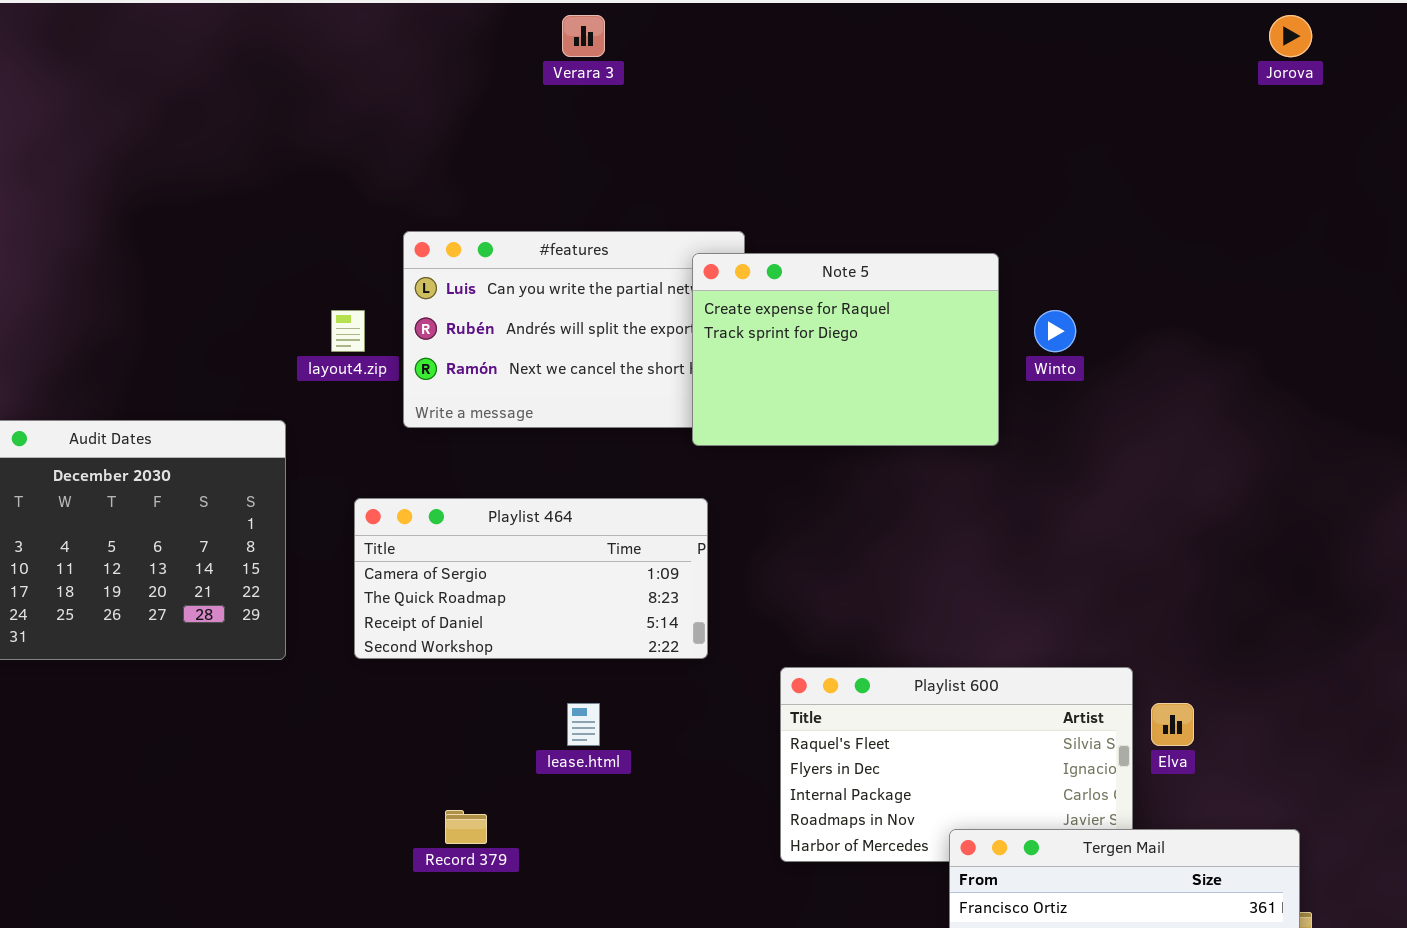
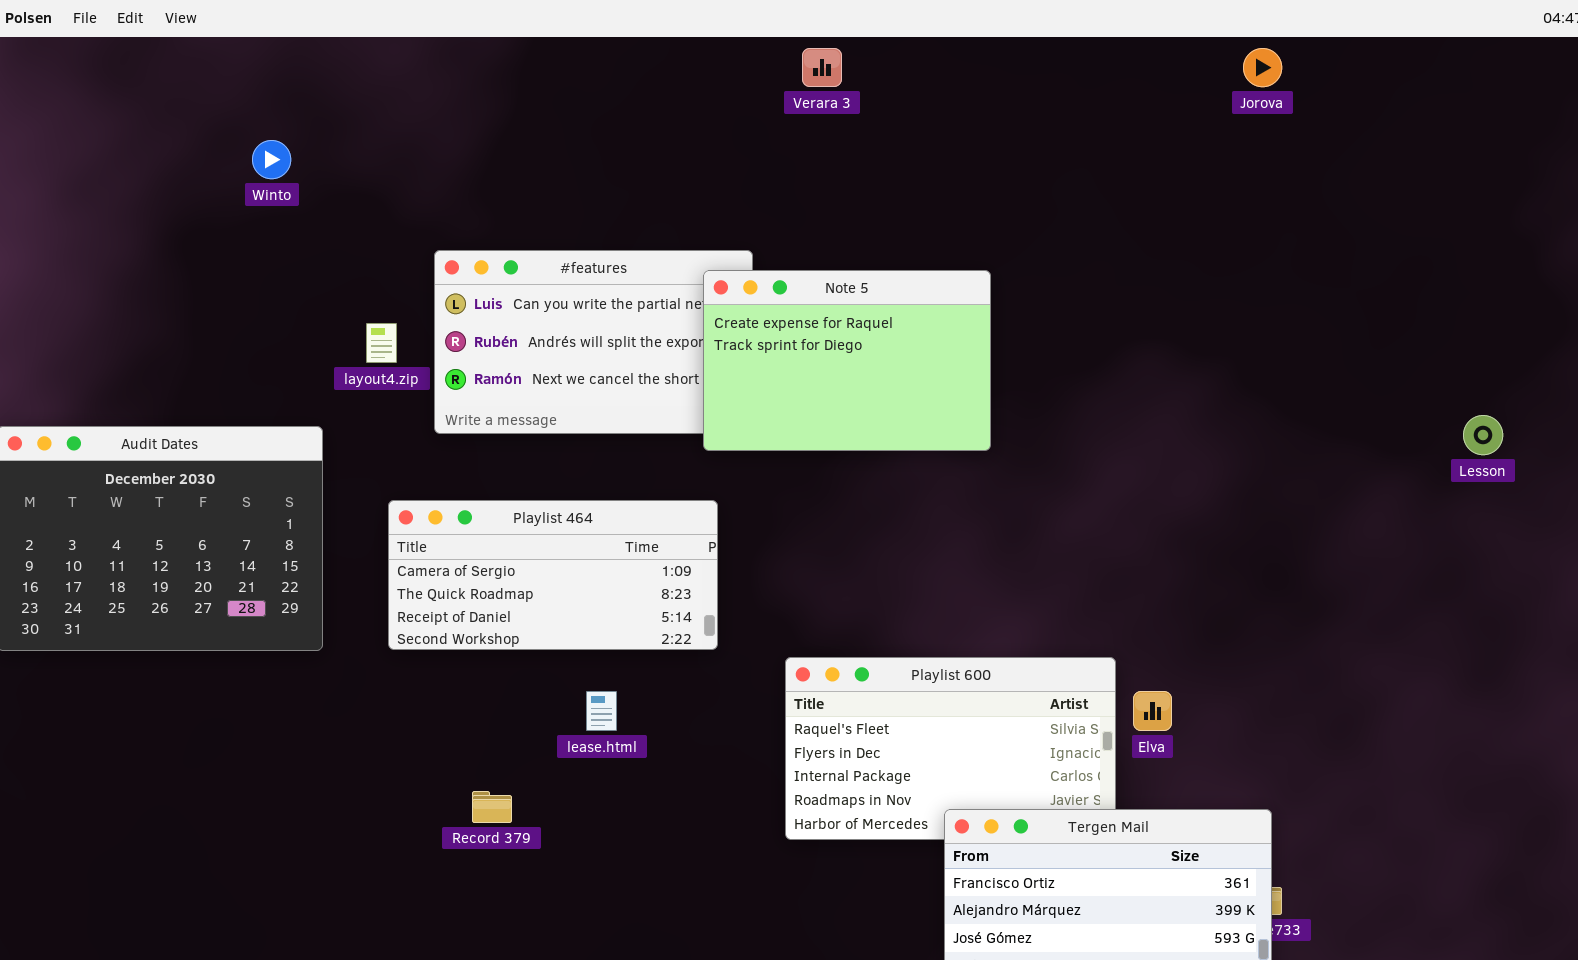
Verara 3: [562,15,605,57] -> [802,48,842,87], moved
Winto: [1034,310,1076,352] -> [252,140,291,179], moved

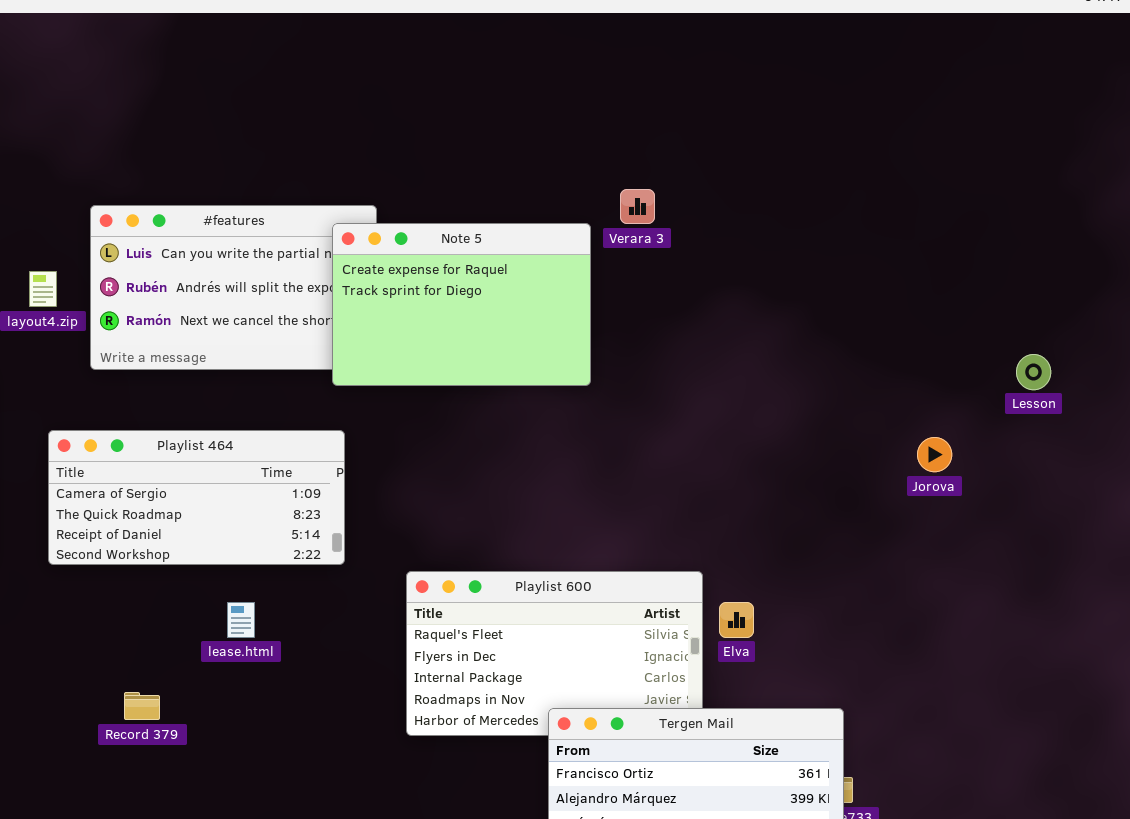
Verara 3: [802,48,842,87] -> [620,189,655,224], moved
Jorova: [1243,48,1282,87] -> [917,437,952,472], moved

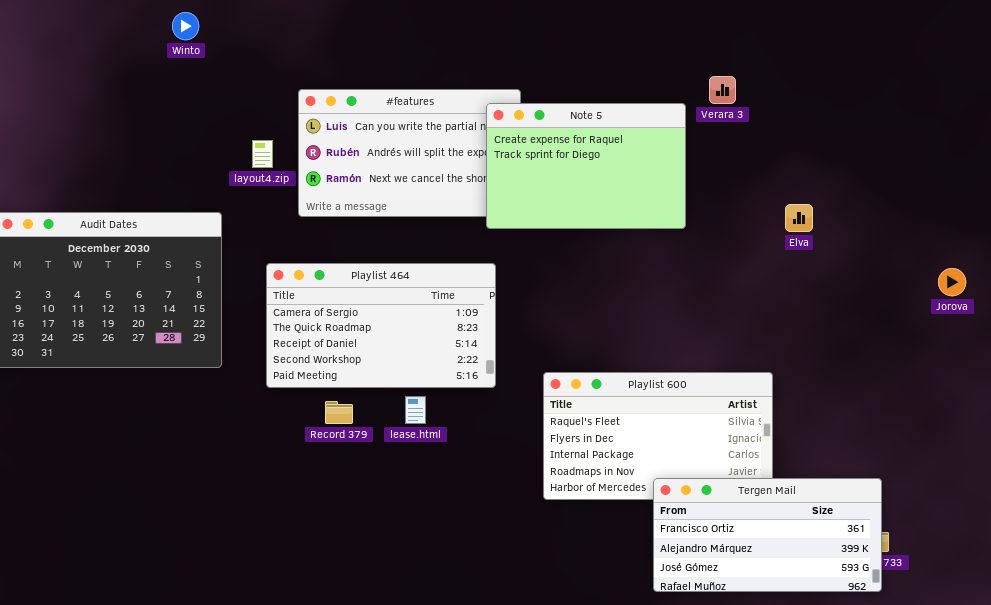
Playlist 464: [48,430,345,565] -> [266,263,496,388], resized
Elva: [719,602,754,638] -> [785,204,813,232], moved
Record 379: [124,692,160,720] -> [325,401,353,424], moved

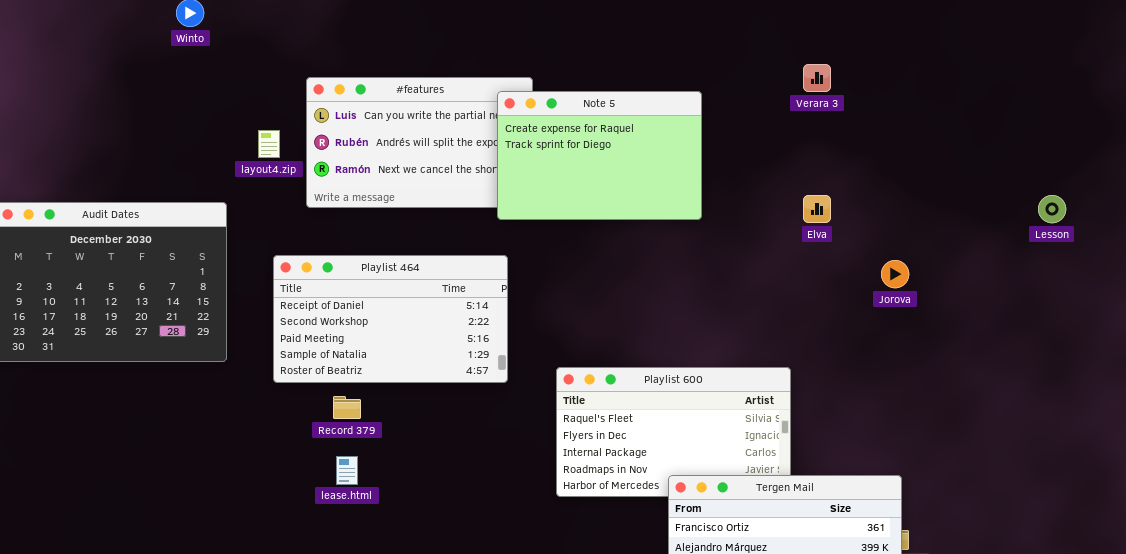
Verara 3: [709,76,736,104] -> [803,64,831,92], moved
Playlist 464: [266,263,496,388] -> [273,255,508,383], scrolled down 2 rows
Jorova: [938,268,966,296] -> [881,260,909,288], moved
lease.html: [405,396,426,424] -> [336,456,358,485], moved

